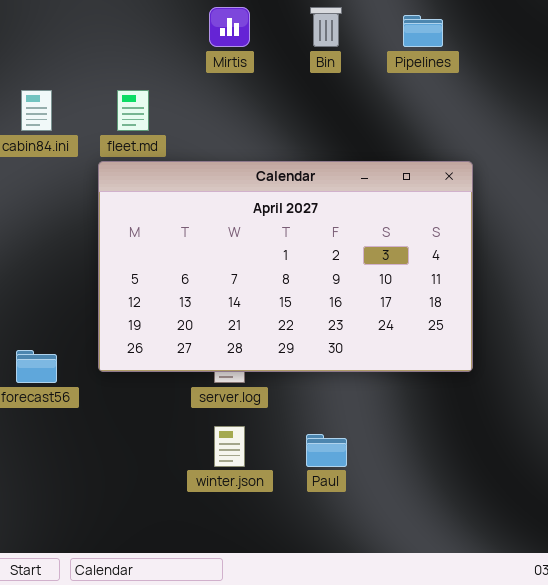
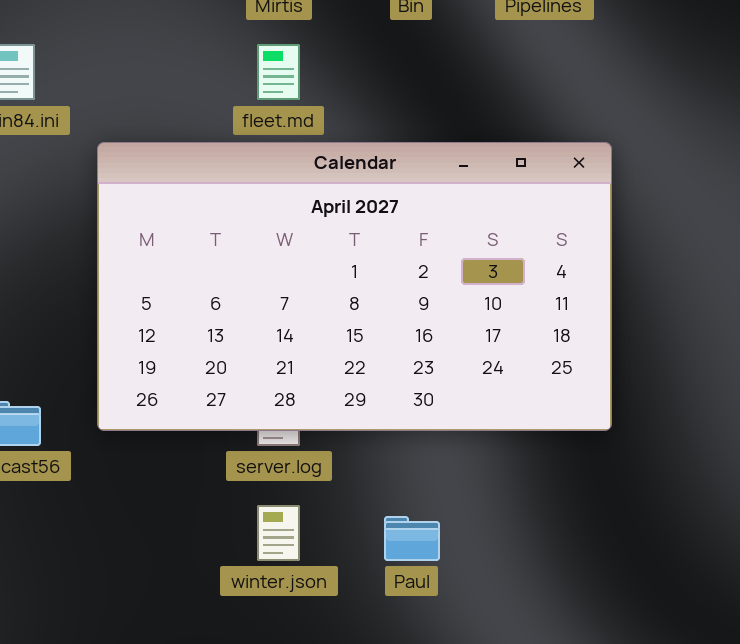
fleet.md: [117,90,149,131] -> [257,44,300,100], moved

